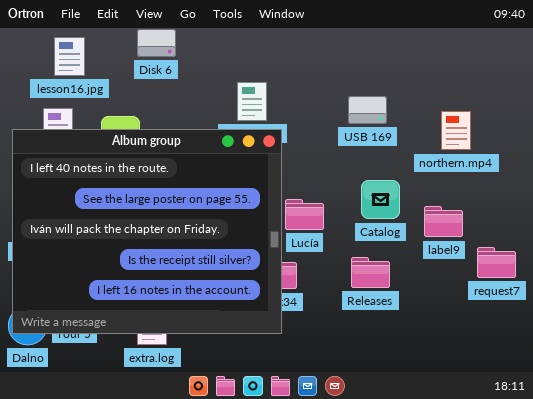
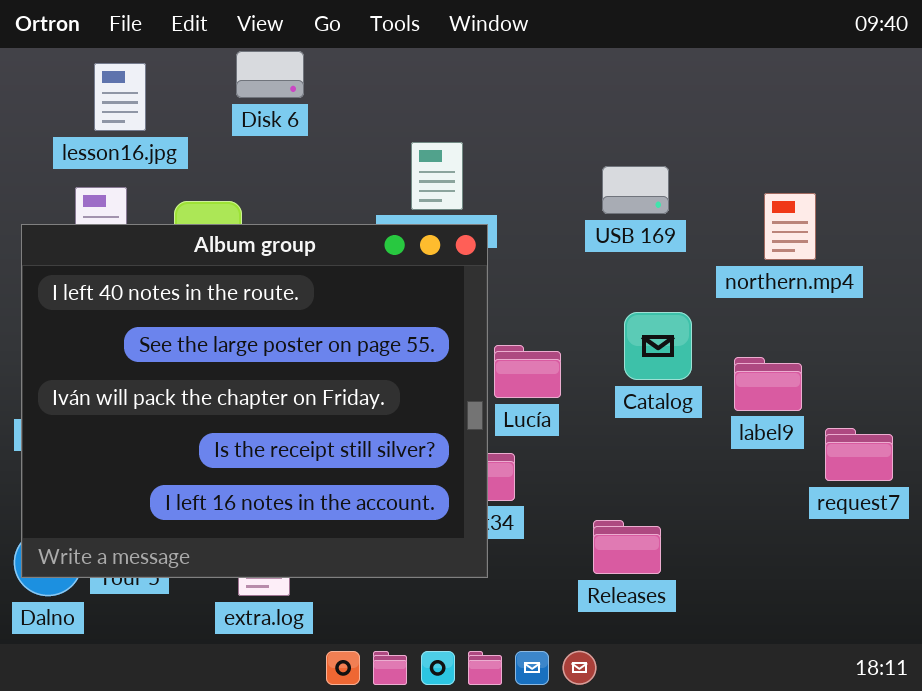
Releases: [351,257,390,288] -> [593,520,661,574], moved

